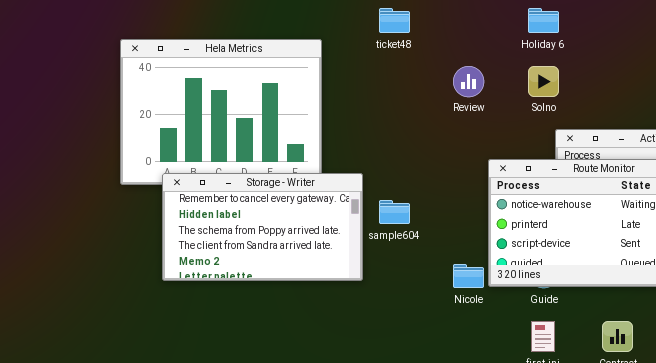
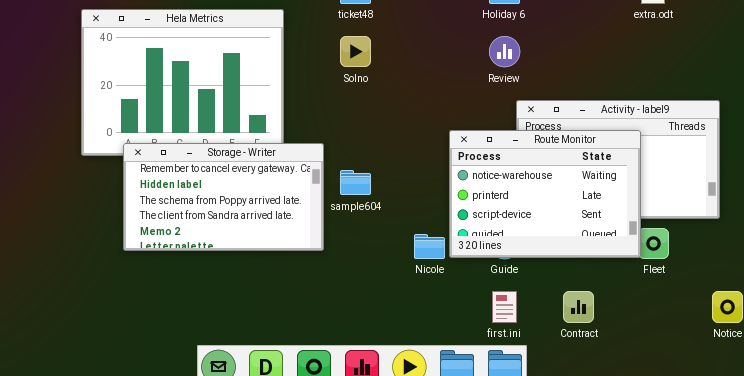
Review: [453,66,484,97] -> [489,36,520,67], moved
Solno: [528,66,559,97] -> [340,36,371,67], moved

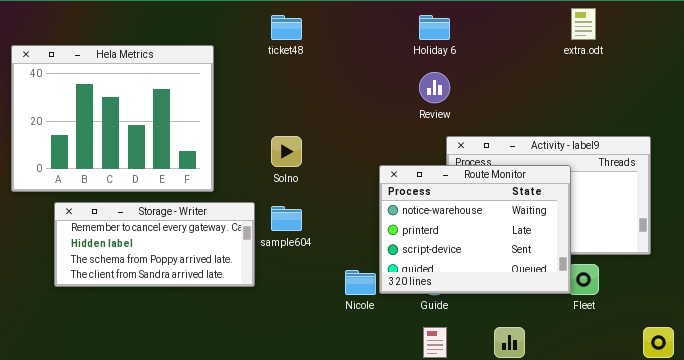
Solno: [340,36,371,67] -> [271,136,302,167], moved
Storage - Writer: [123,143,324,251] -> [54,202,255,287], resized

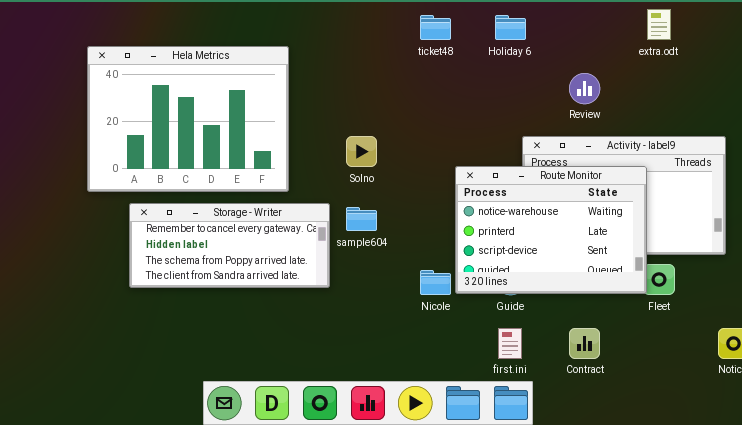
ticket48: [271,15,302,40] -> [420,15,451,40], moved
Review: [419,72,450,103] -> [569,73,600,104], moved

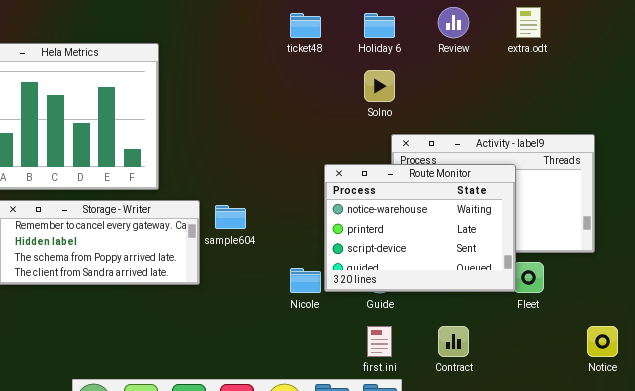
Review: [569,73,600,104] -> [438,7,469,38], moved
Solno: [346,136,377,167] -> [364,70,395,102], moved

